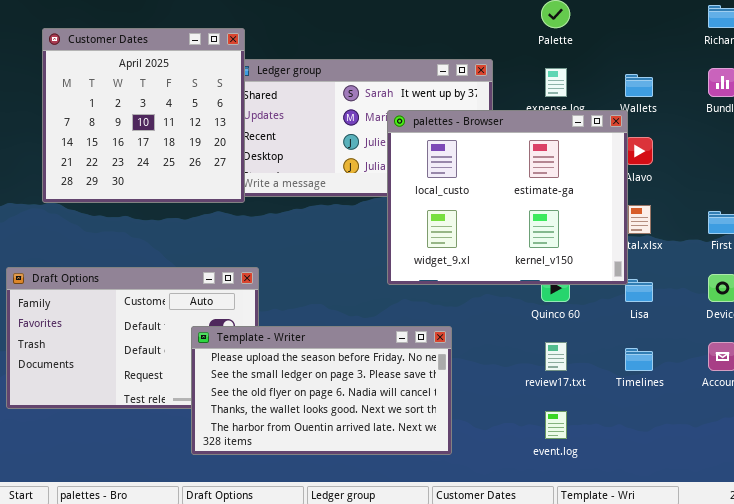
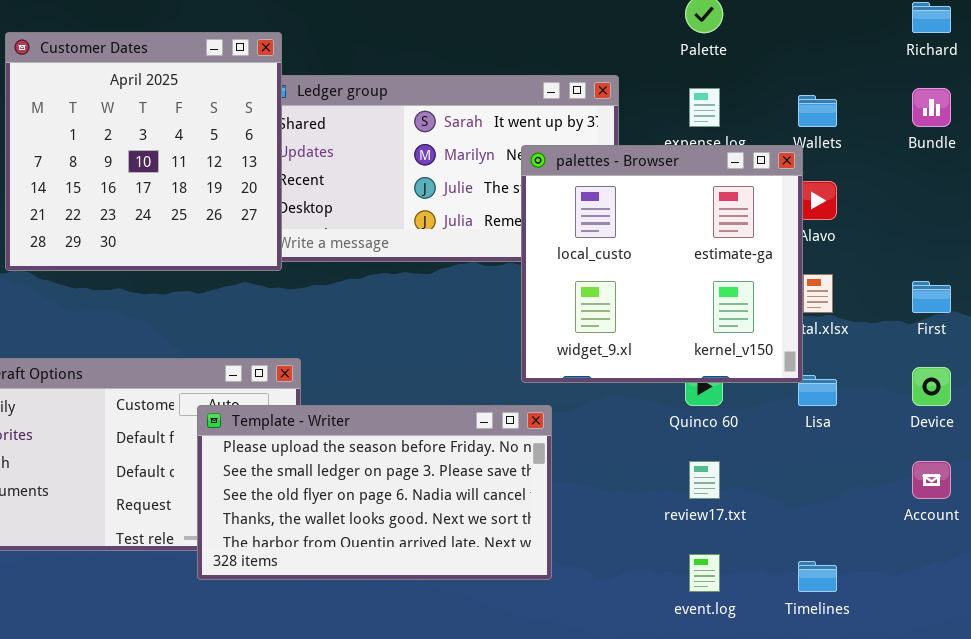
palettes - Browser: [387,110,628,285] -> [521,145,803,383], resized
Template - Writer: [191,326,452,455] -> [197,405,552,580], moved
Timelines: [625,348,653,371] -> [798,561,837,592], moved

